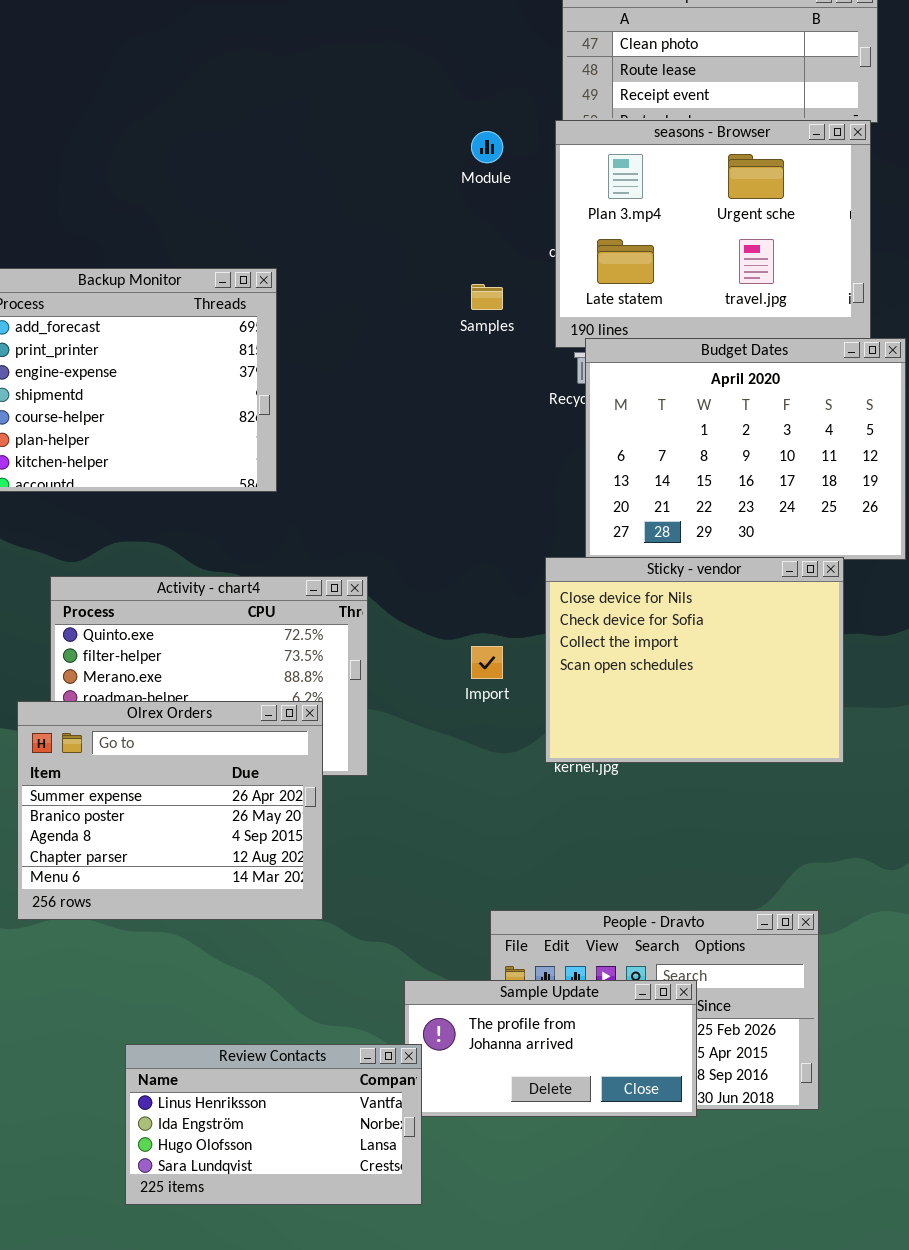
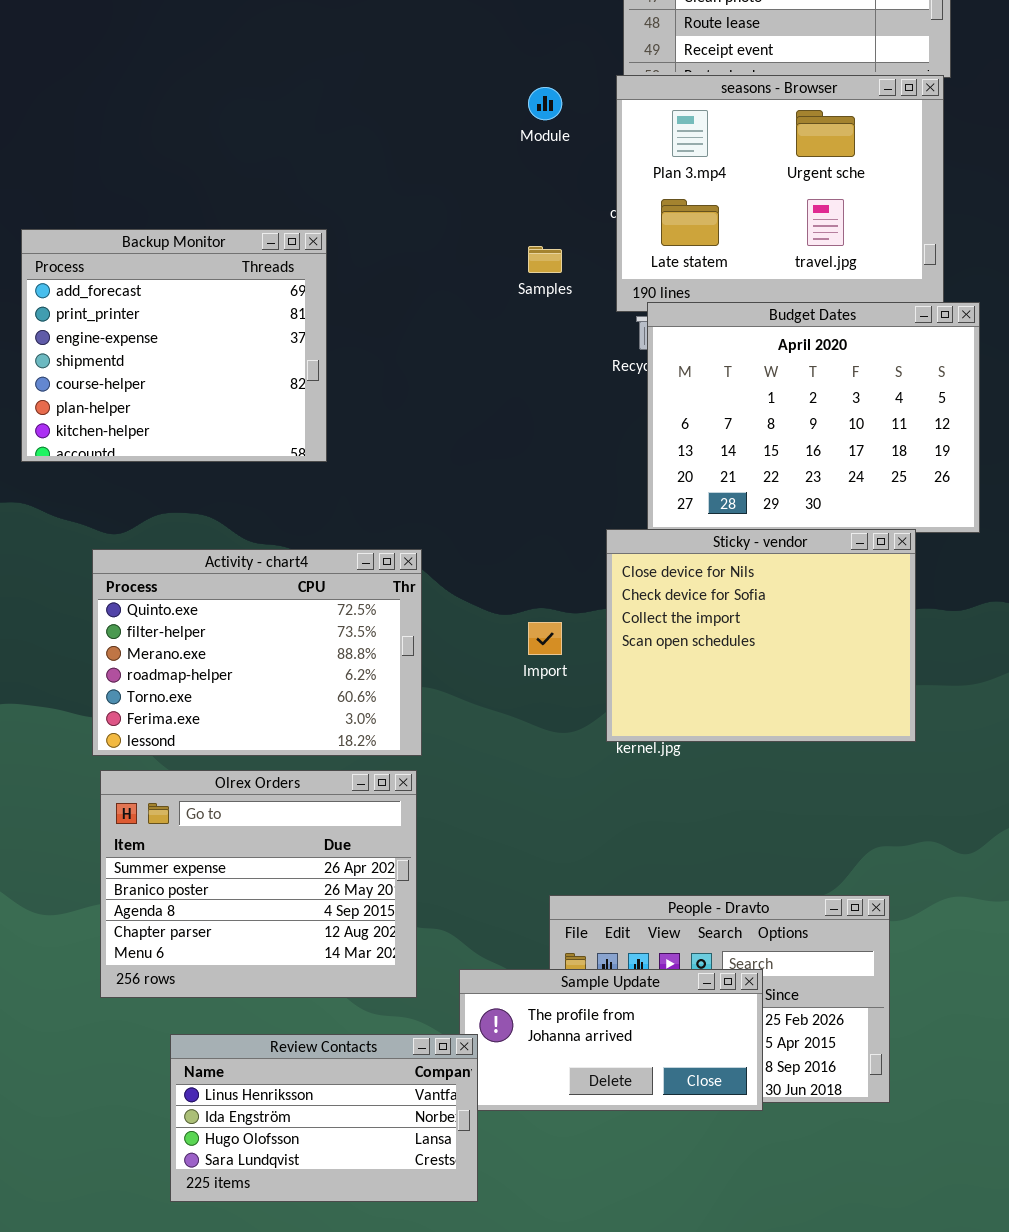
Olrex Orders: [17,701,323,920] -> [100,770,417,998], moved

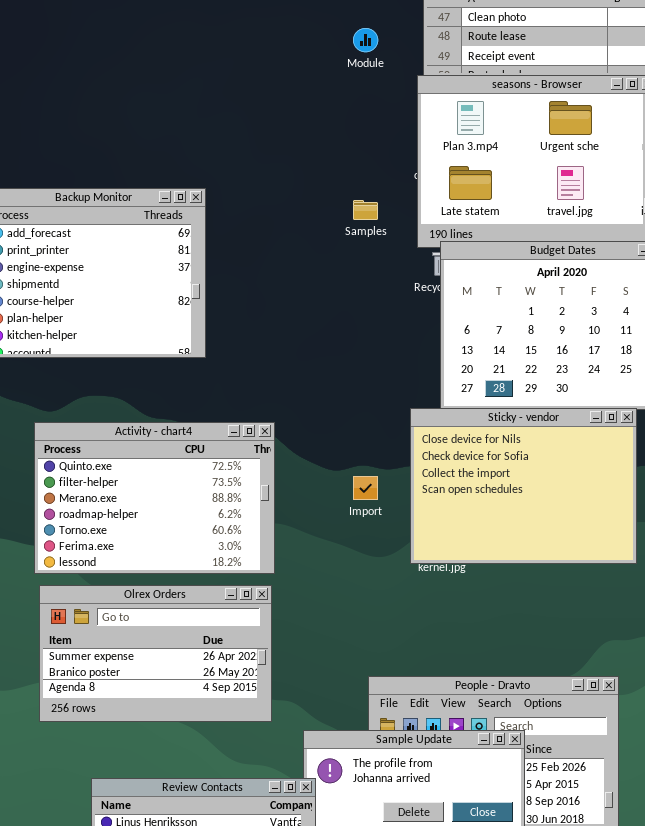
Module: [528,87,562,120] -> [353,28,378,52], moved
Olrex Orders: [100,770,417,998] -> [39,585,272,722], resized

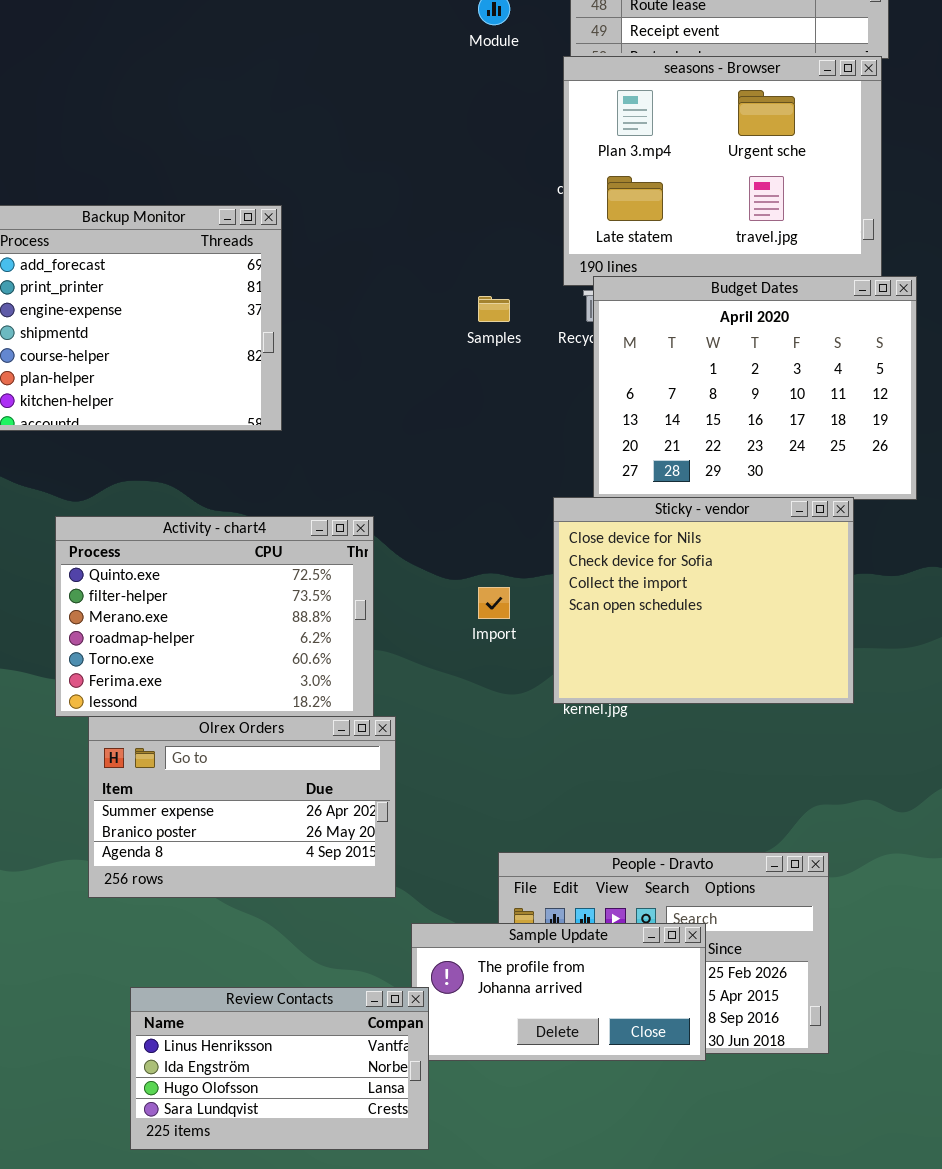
Samples: [353,200,378,220] -> [478,296,510,322], moved
Olrex Orders: [39,585,272,722] -> [88,716,396,898], moved

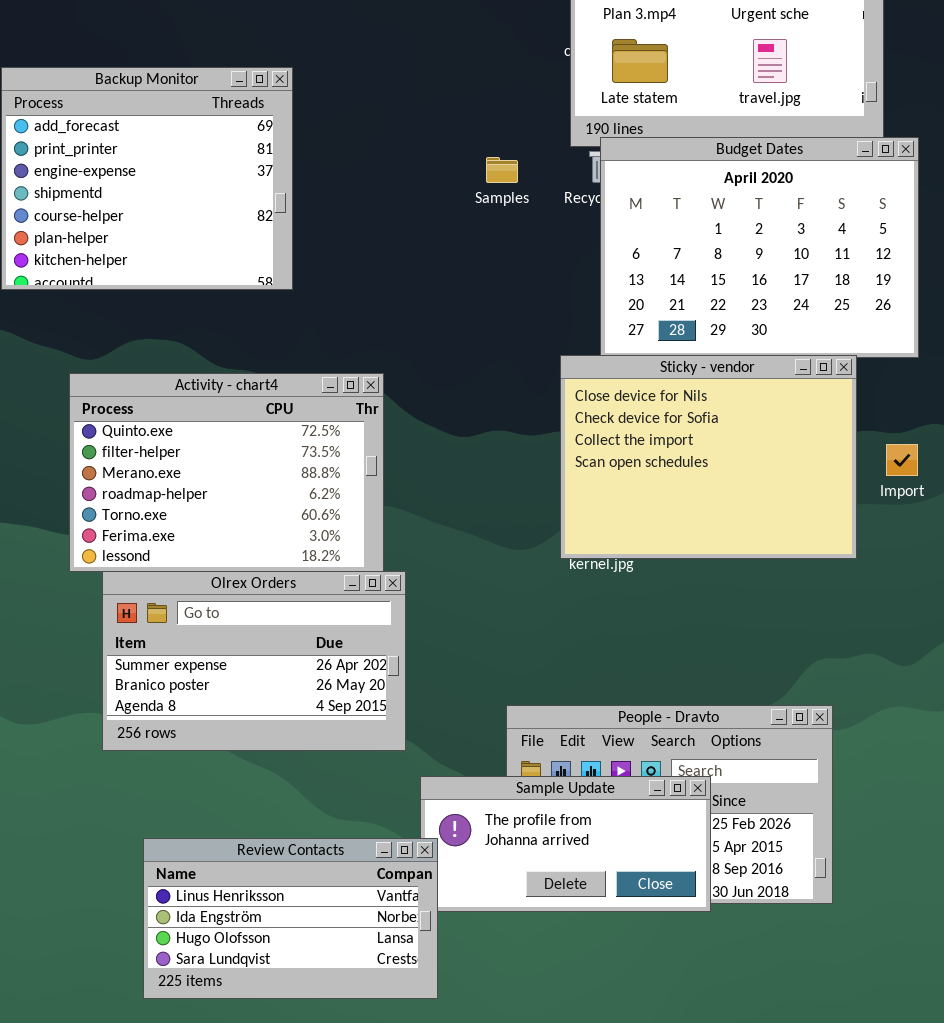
Import: [478,587,510,619] -> [886,444,918,476], moved

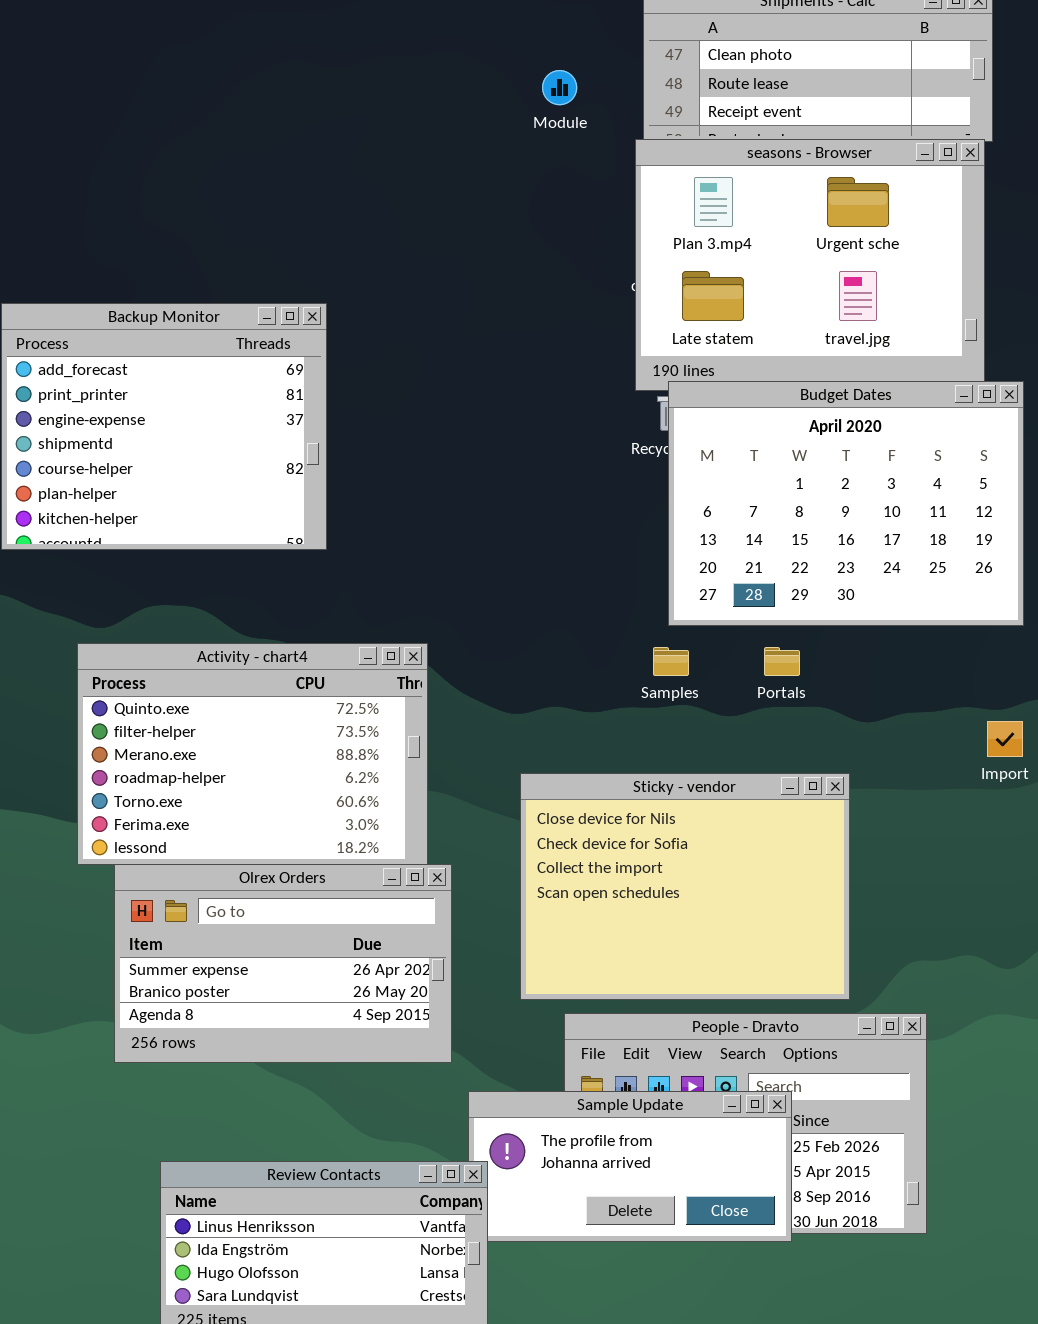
Samples: [486,157,518,183] -> [653,647,689,676], moved
Sticky - vendor: [560,355,857,559] -> [520,773,850,1000], moved

